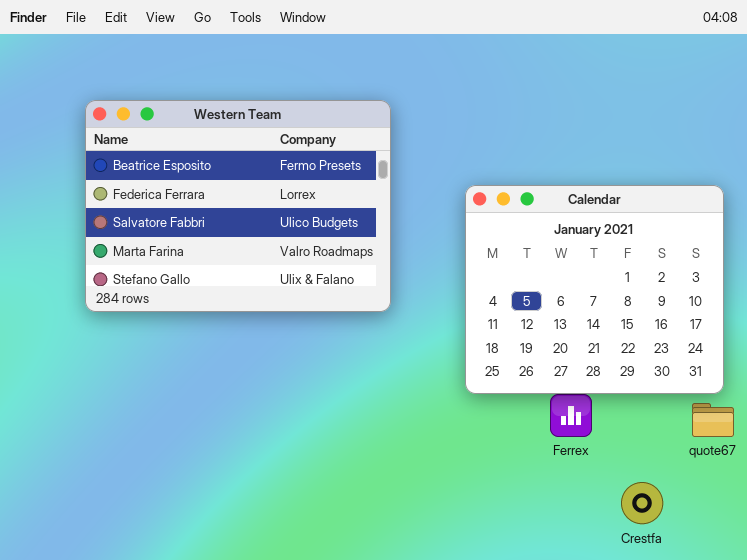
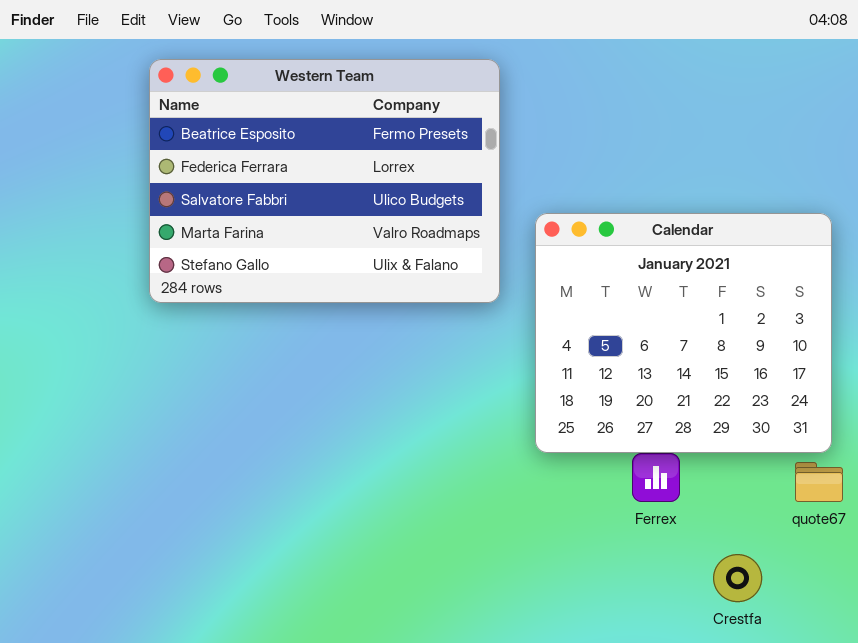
Western Team: [85,100,391,312] -> [149,59,500,303], moved

